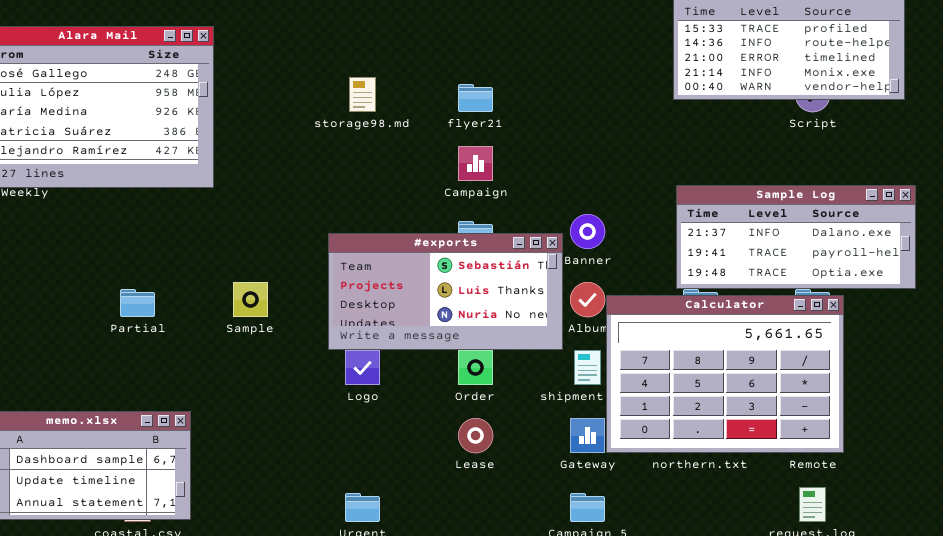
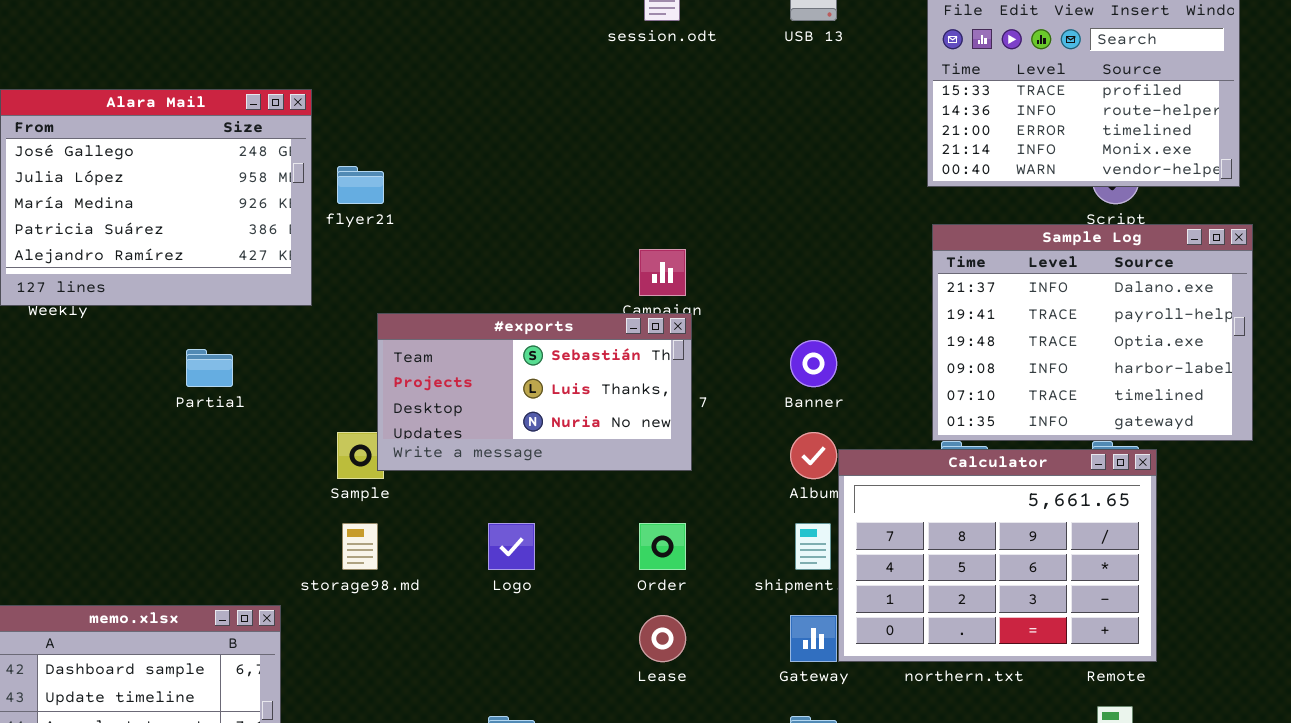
storage98.md: [349,77,376,112] -> [342,523,378,570], moved
flyer21: [458,84,493,112] -> [337,166,384,204], moved
Sample Log: [676,185,916,289] -> [932,224,1253,441], resized
#exports: [328,233,563,350] -> [377,313,692,471], moved
Partial: [120,289,155,317] -> [186,349,233,387], moved

